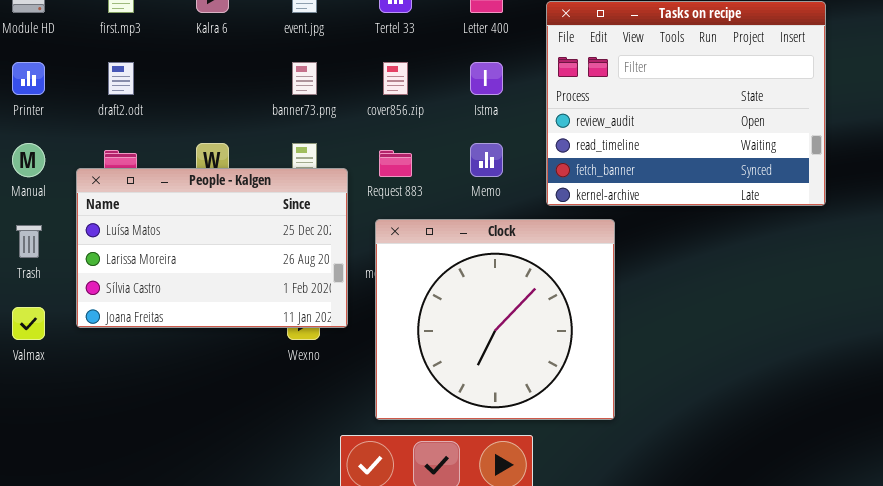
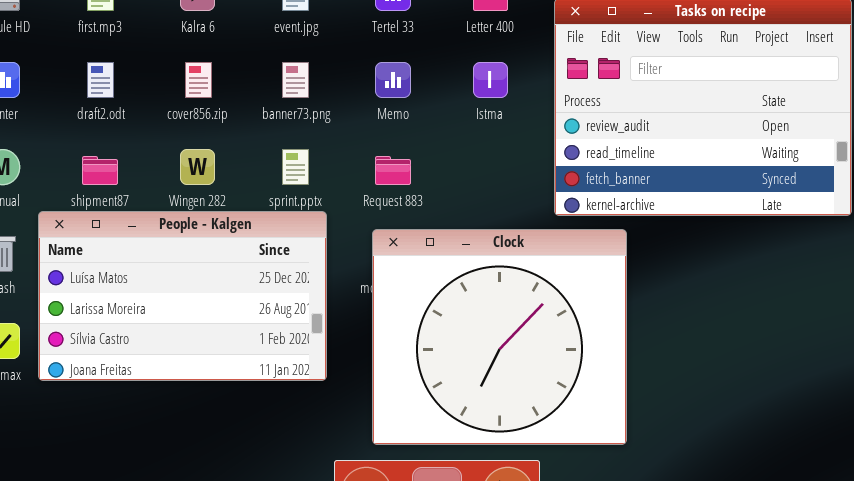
cover856.zip: [383,62,408,95] -> [185,62,212,98], moved
Memo: [470,143,503,177] -> [375,62,411,98], moved
People - Kalgen: [76,168,348,328] -> [38,211,327,381], moved

